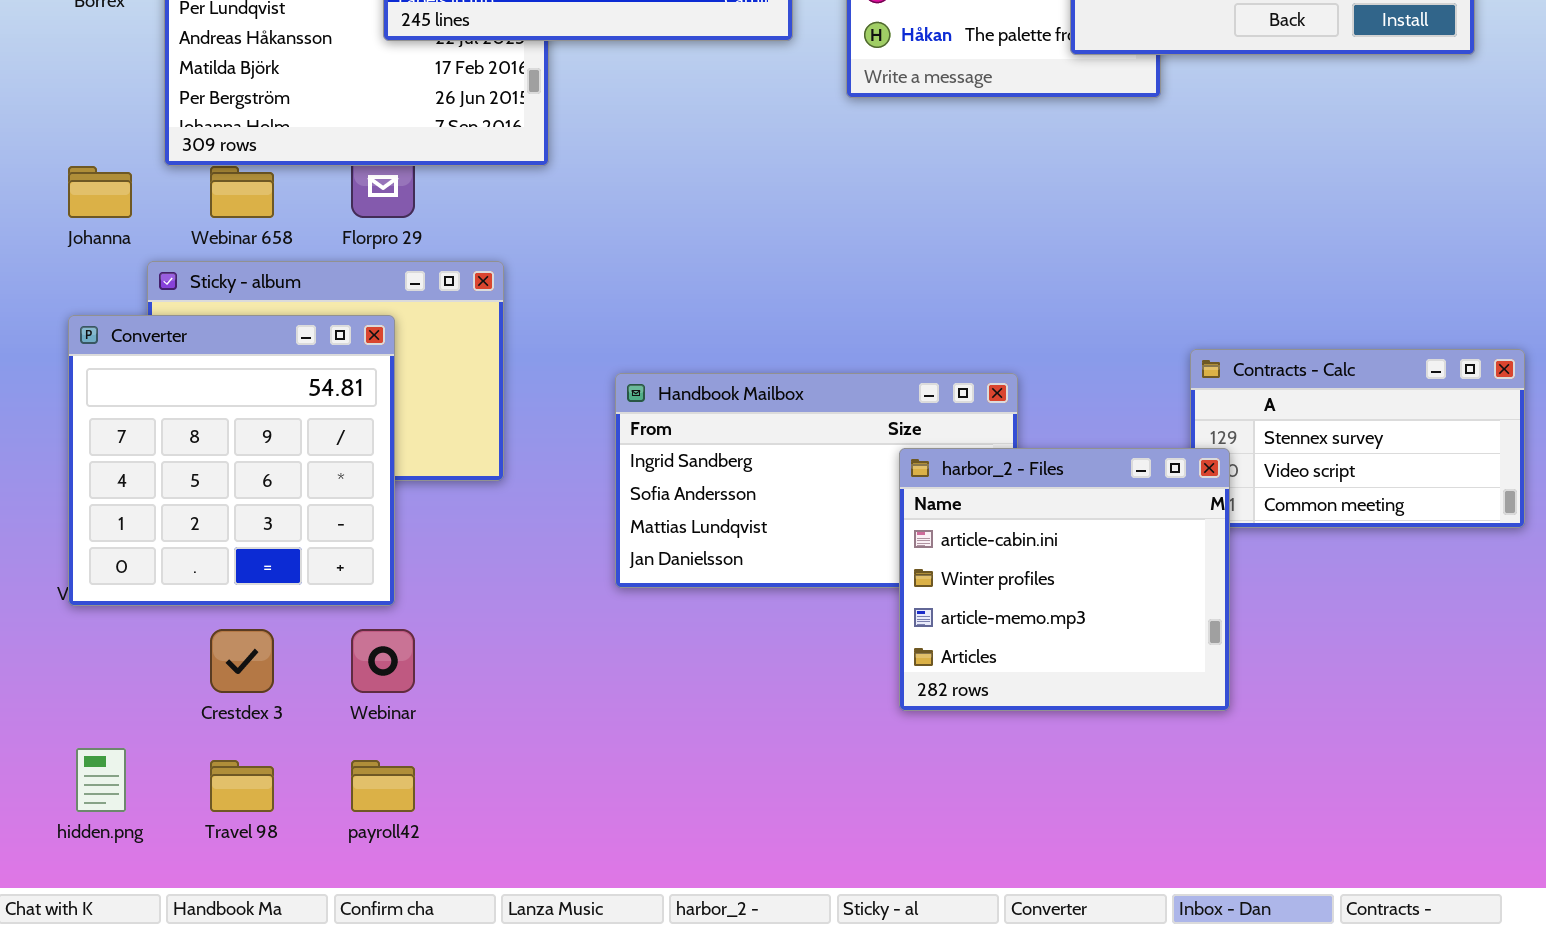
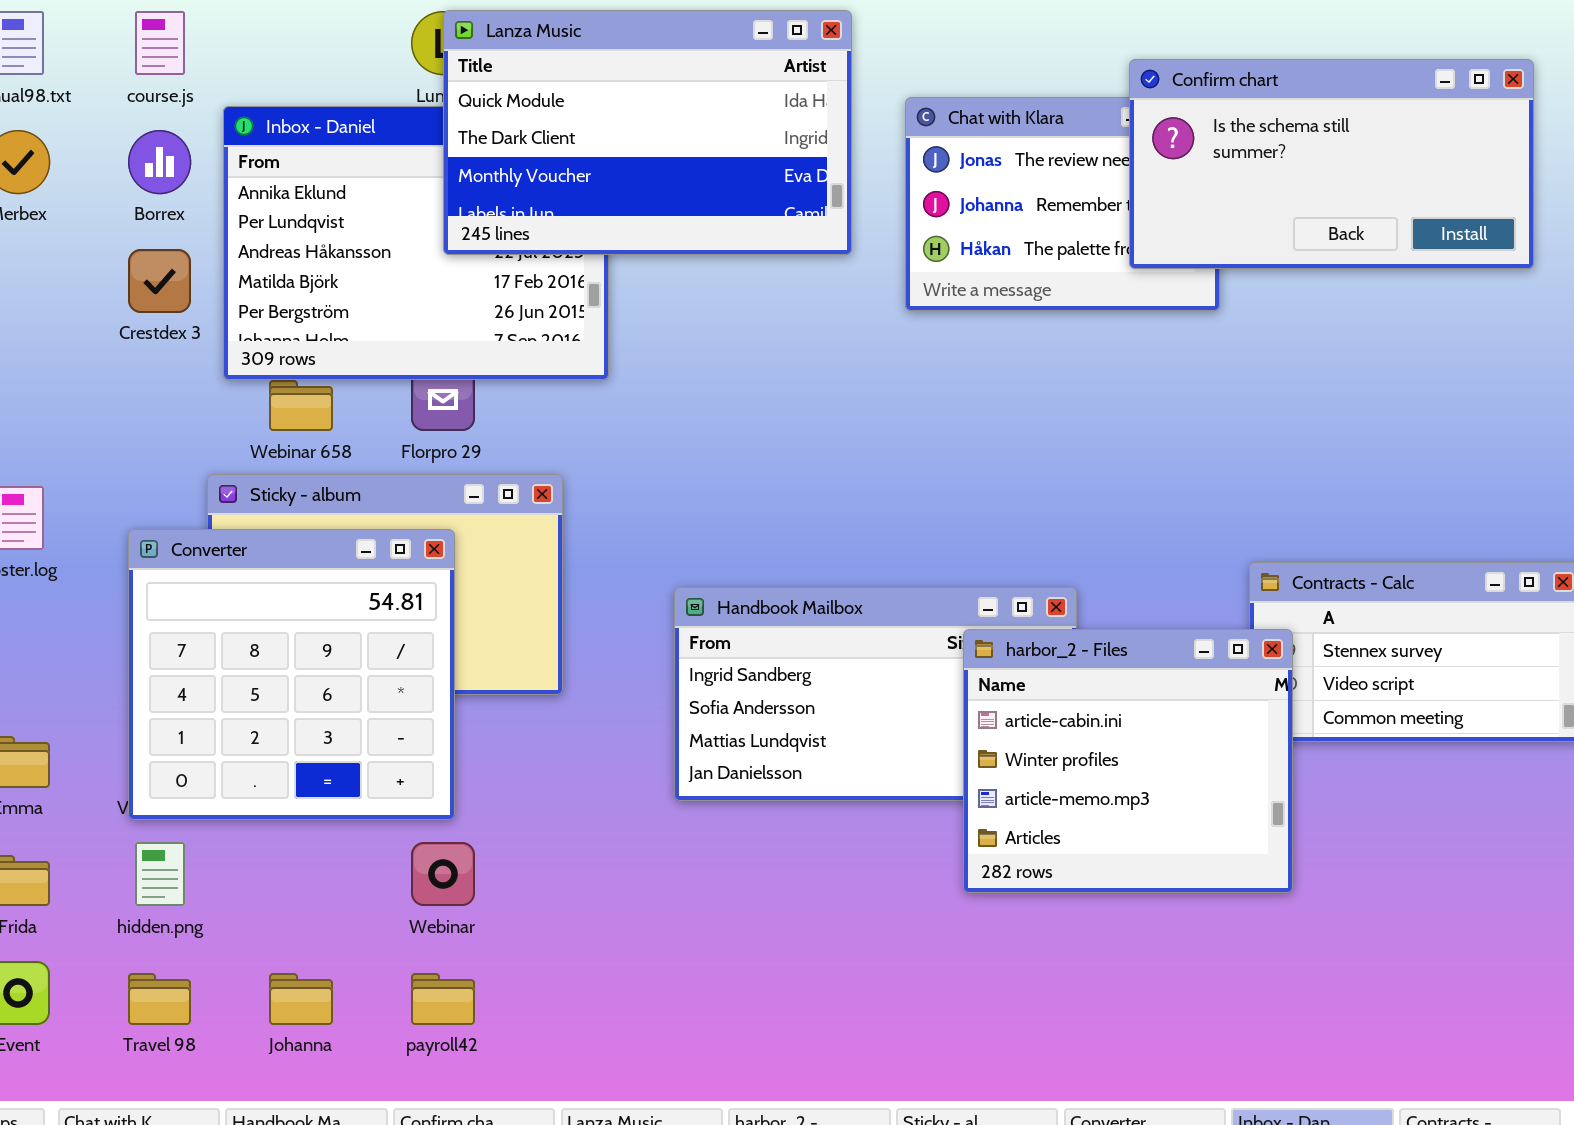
Johanna: [68,166,132,218] -> [269,973,333,1025], moved
harbor_2 - Files: [899,448,1230,711] -> [963,629,1293,893], moved
Crestdex 3: [210,629,274,693] -> [128,249,191,313], moved
hidden.png: [76,748,126,812] -> [135,842,185,906], moved
Travel 98: [210,760,274,812] -> [128,973,191,1025], moved

